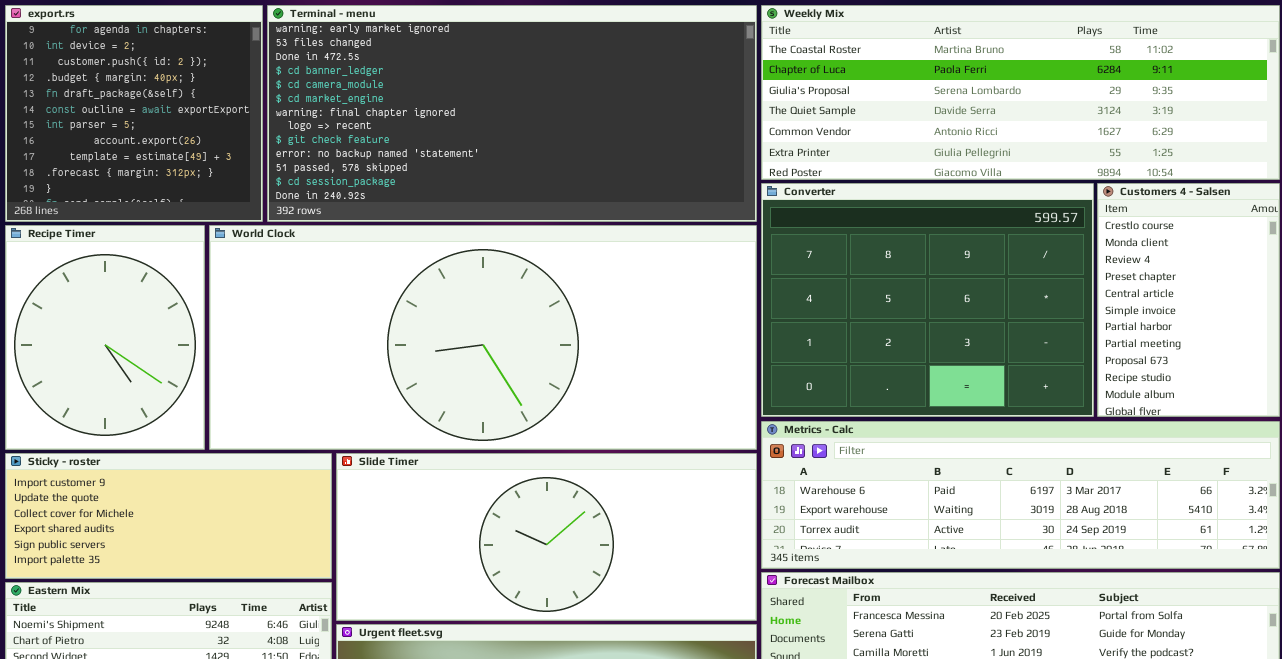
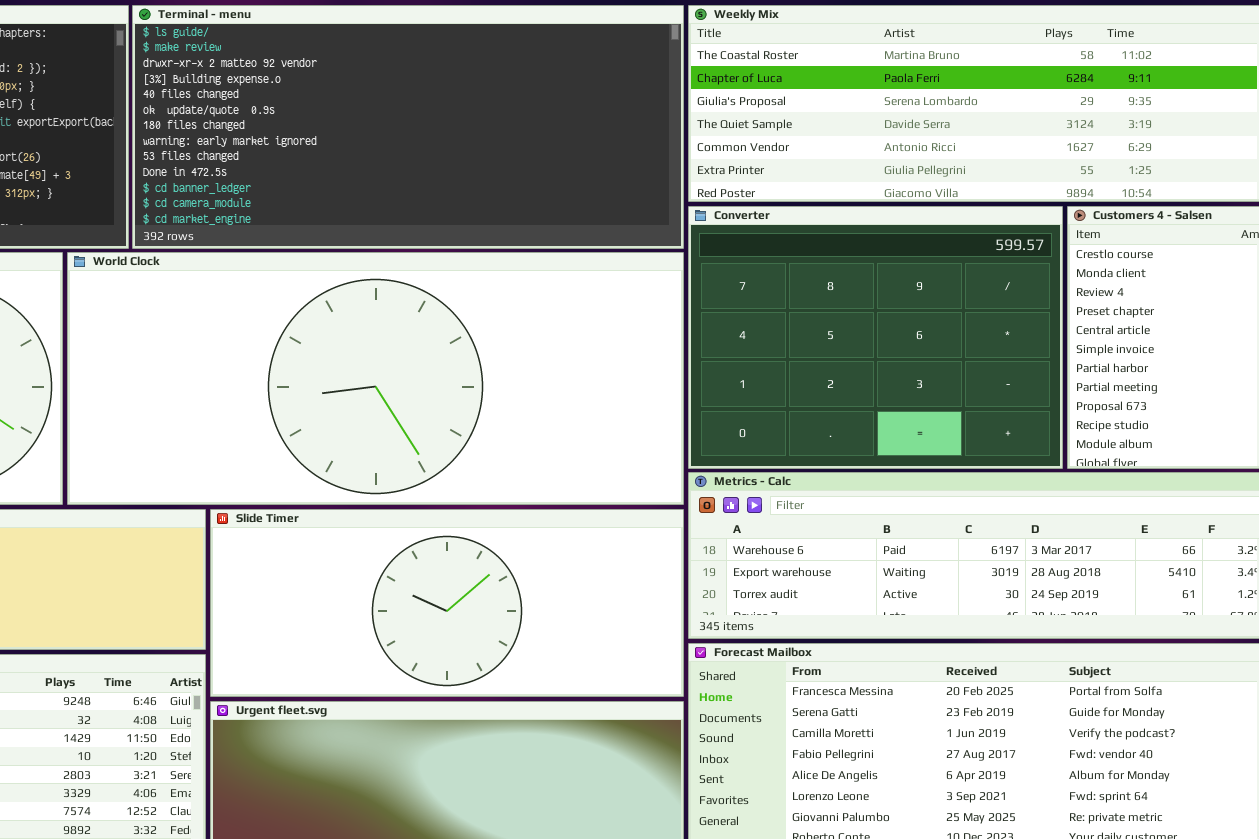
Terminal - menu: [267,5,757,222] -> [132,5,684,249], scrolled up 7 rows

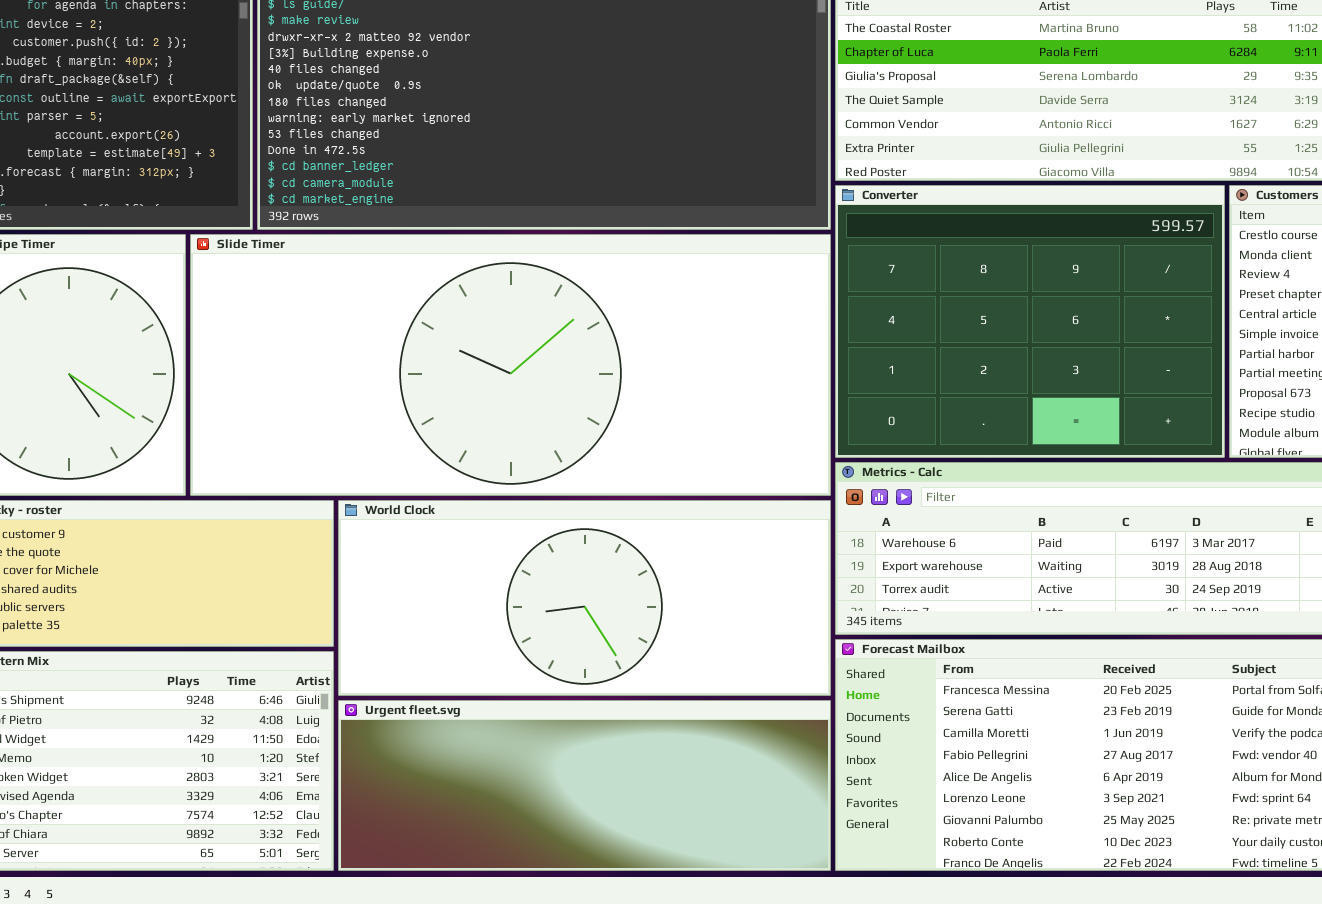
World Clock: [67,252,684,505] -> [338,500,831,696], moved, resized
Slide Timer: [210,509,684,697] -> [190,234,831,496], moved, resized

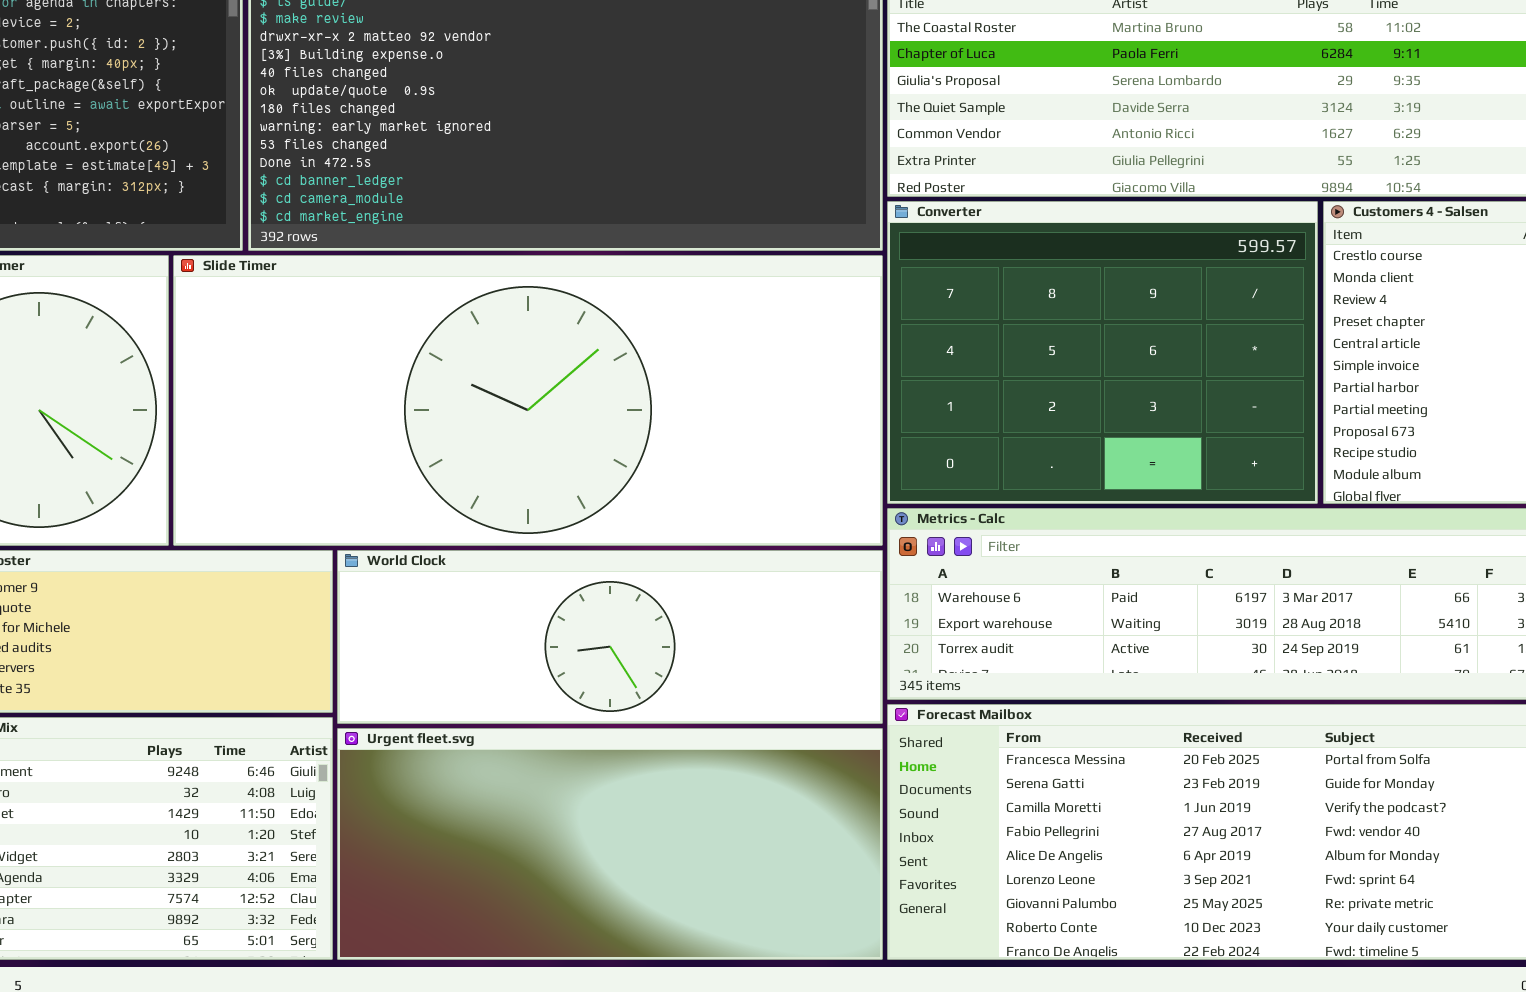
World Clock: [338,500,831,696] -> [337,550,883,724], resized
Urgent fleet.svg: [338,700,831,871] -> [337,728,883,960], resized

